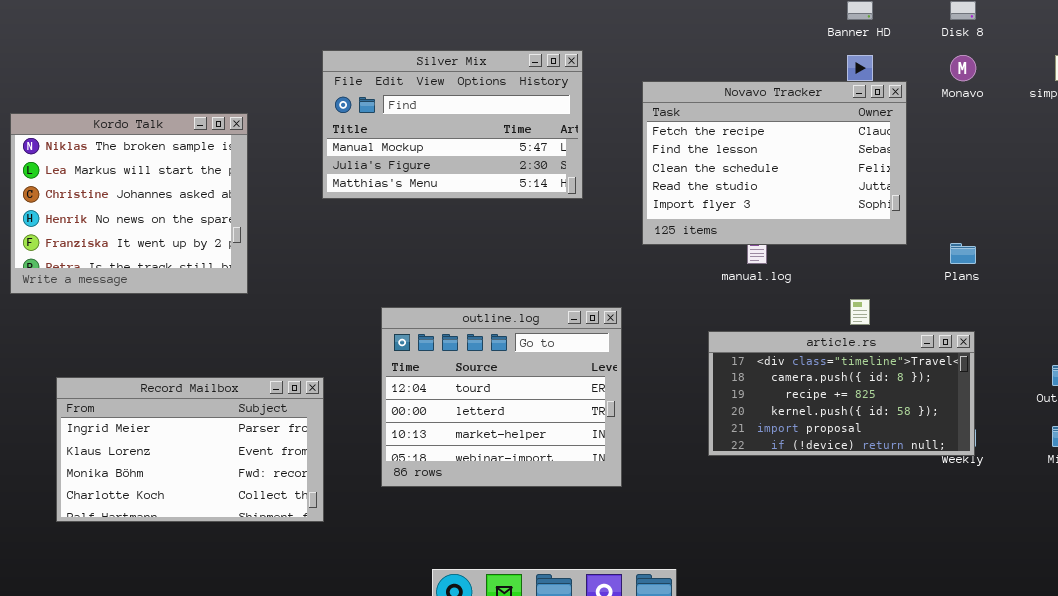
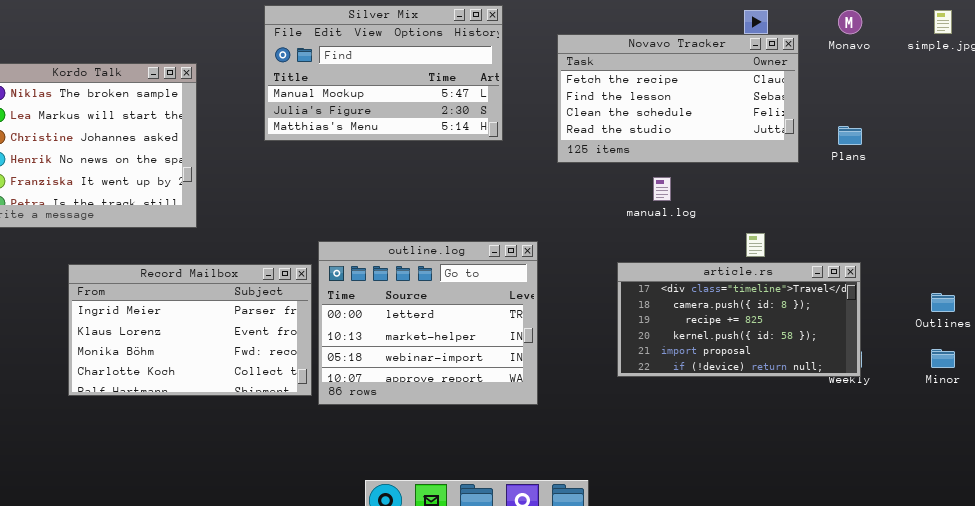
Novavo Tracker: [642,81,907,245] -> [557,34,799,163], resized
Plans: [950,243,976,264] -> [838,126,862,145], moved
outline.log: [381,307,622,487] -> [318,241,538,405], scrolled down 1 row
Record Mailbox: [56,377,324,522] -> [68,264,312,396], moved

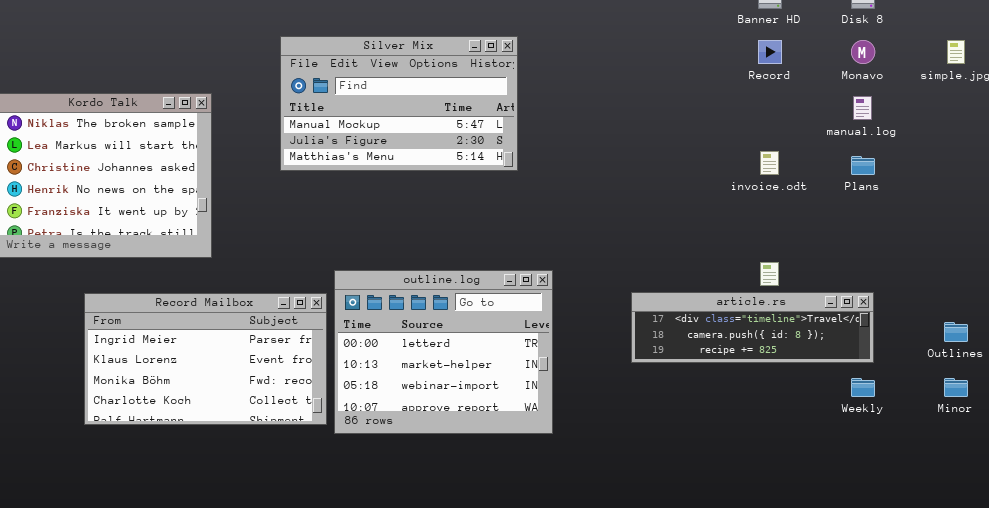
Novavo Tracker: [557,34,799,163] -> none, closed
manual.log: [653,177,671,201] -> [853,96,872,120], moved
article.rs: [617,262,861,377] -> [631,292,874,363], resized

